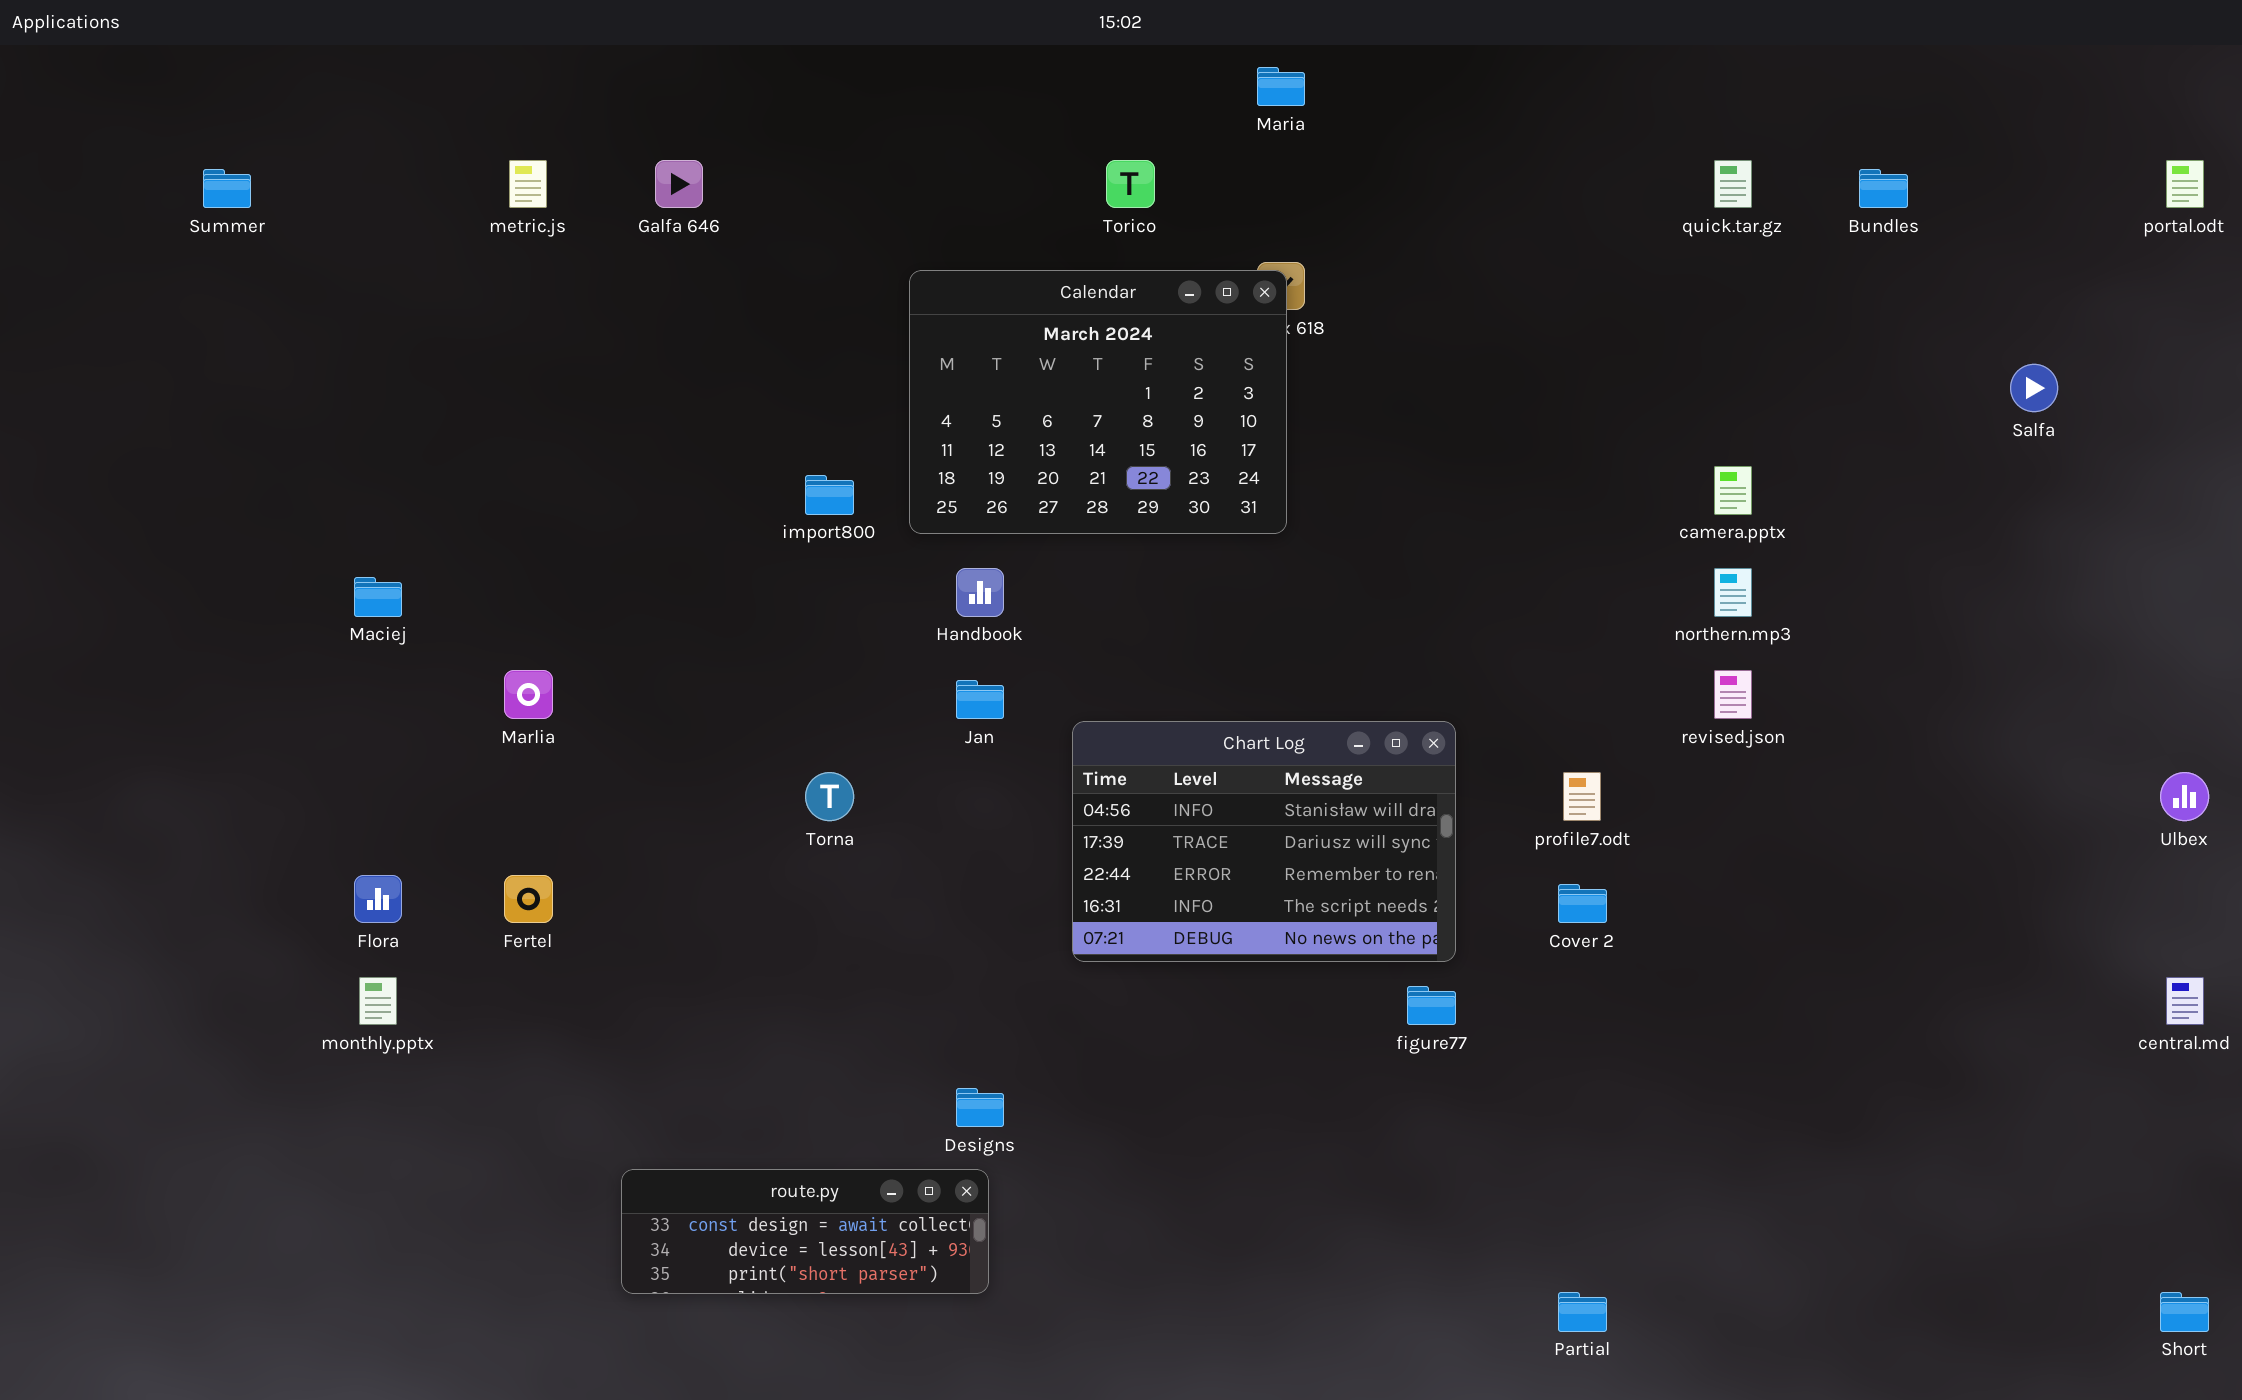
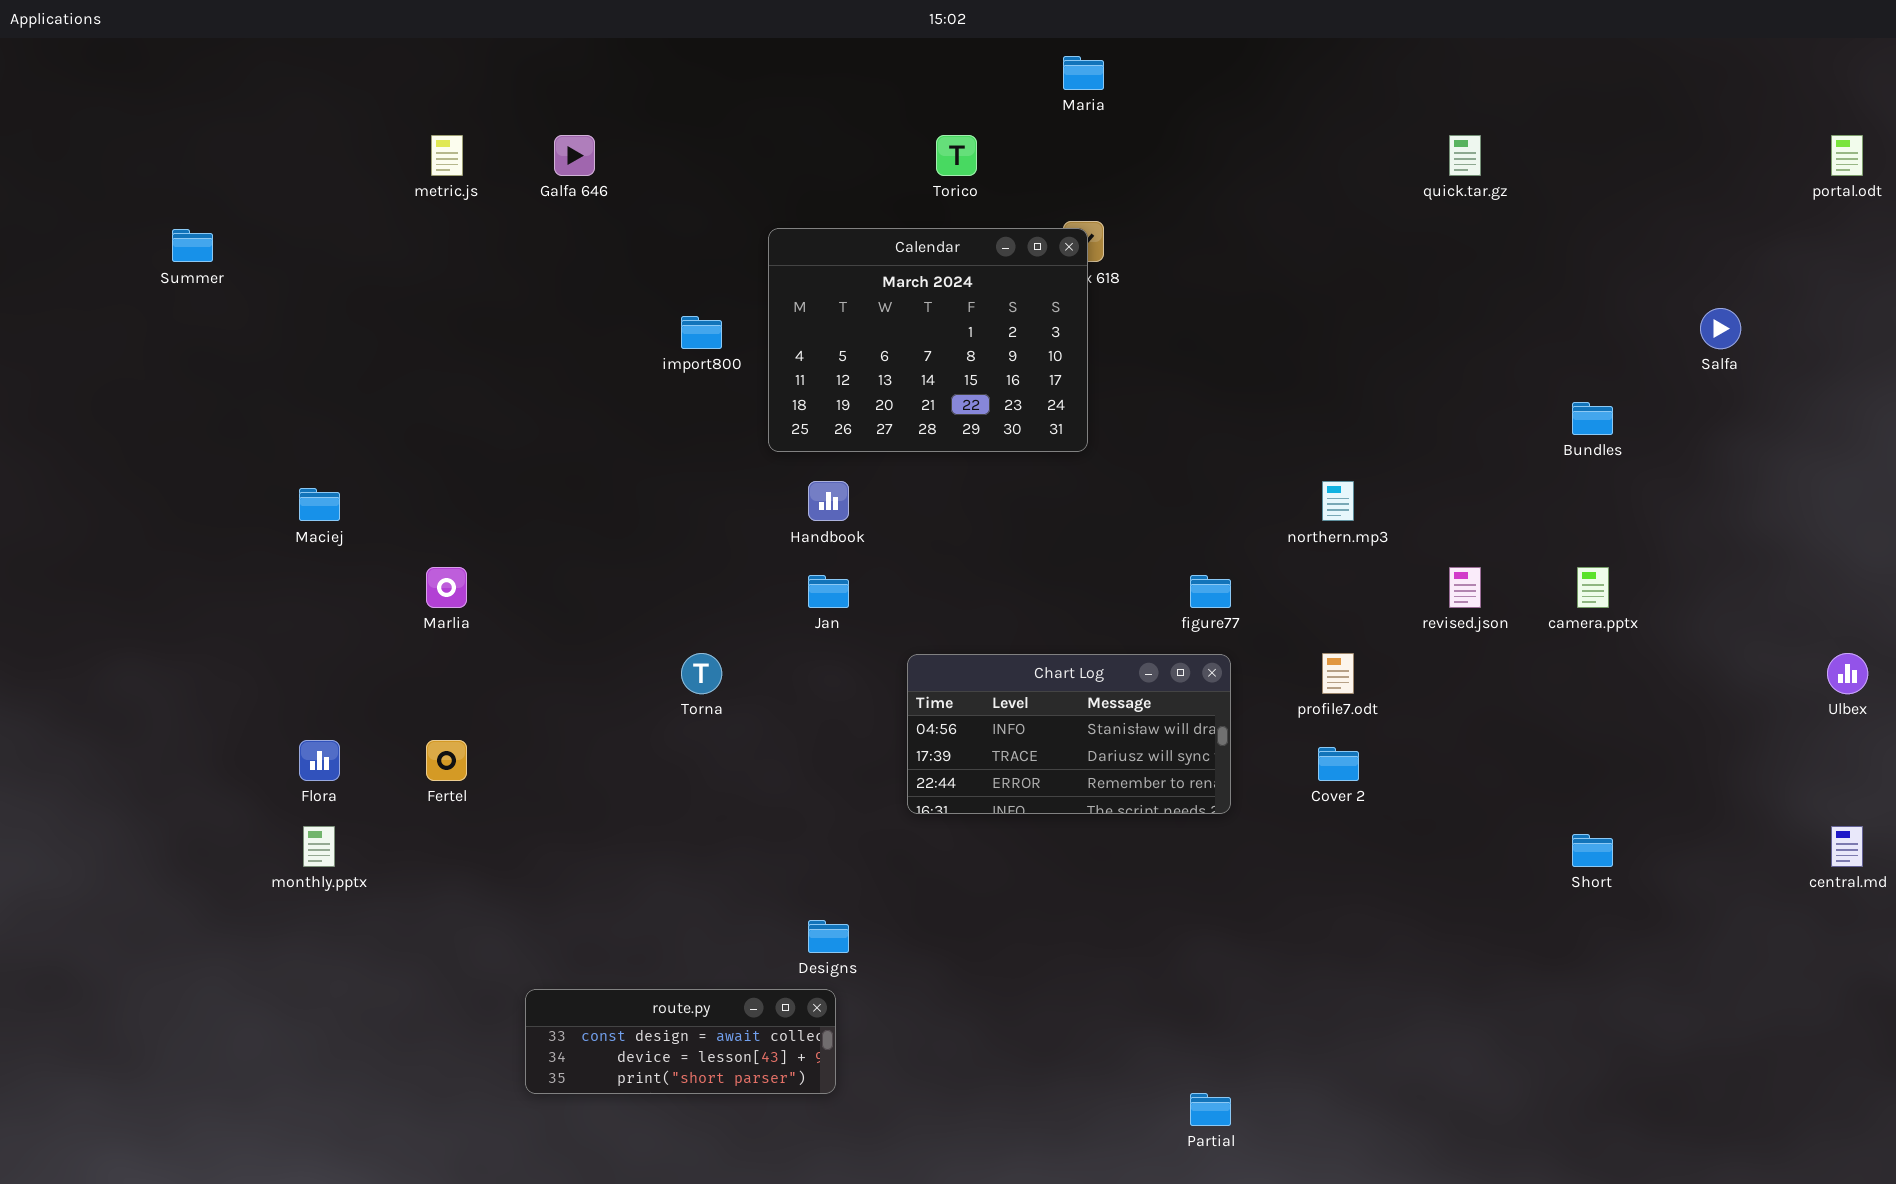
Summer: [203,169,251,208] -> [172,229,213,262], moved
Bundles: [1859,169,1908,208] -> [1572,402,1613,435], moved
camera.pptx: [1714,466,1752,515] -> [1577,567,1609,608], moved
import800: [805,475,854,515] -> [681,316,722,349], moved
northern.mp3: [1714,568,1752,617] -> [1322,481,1354,521], moved
Chart Log: [1072,721,1456,962] -> [907,654,1231,814], resized
figure77: [1407,986,1456,1025] -> [1190,575,1231,608], moved
Partial: [1558,1292,1607,1332] -> [1190,1093,1231,1126], moved
Short: [2160,1292,2209,1332] -> [1572,834,1613,867], moved

